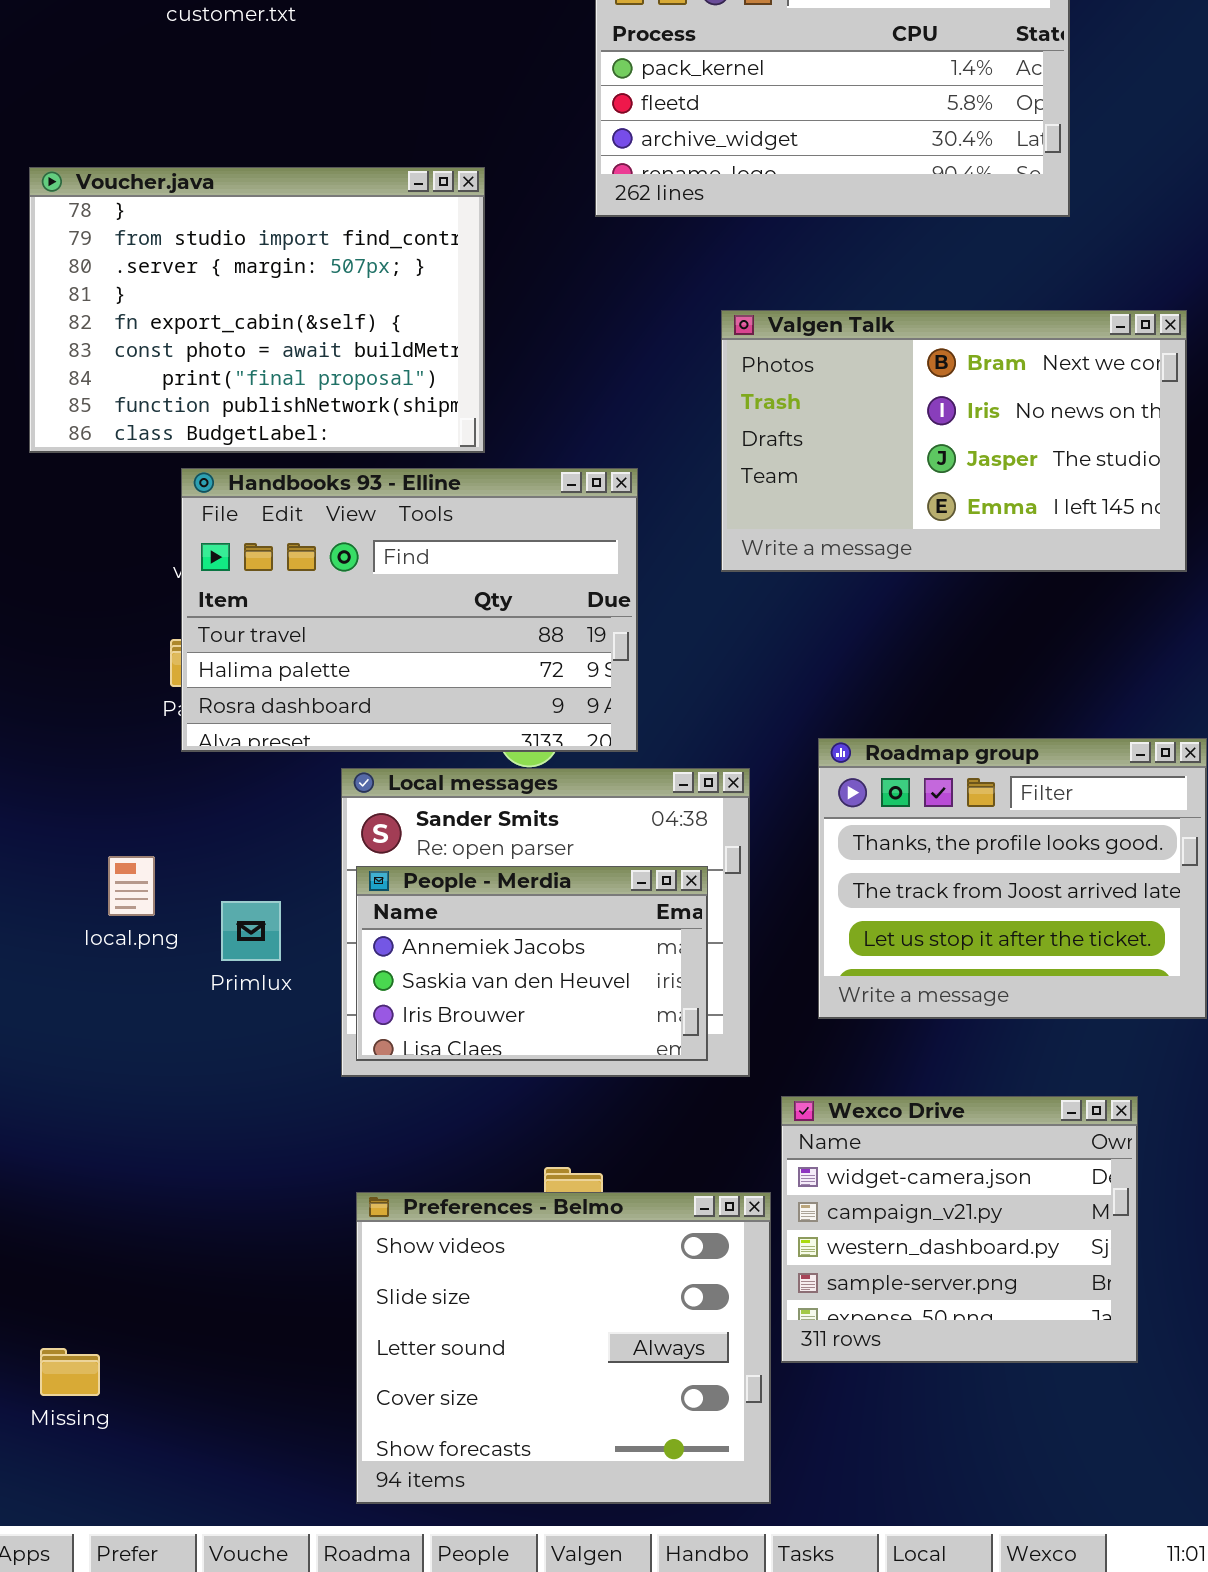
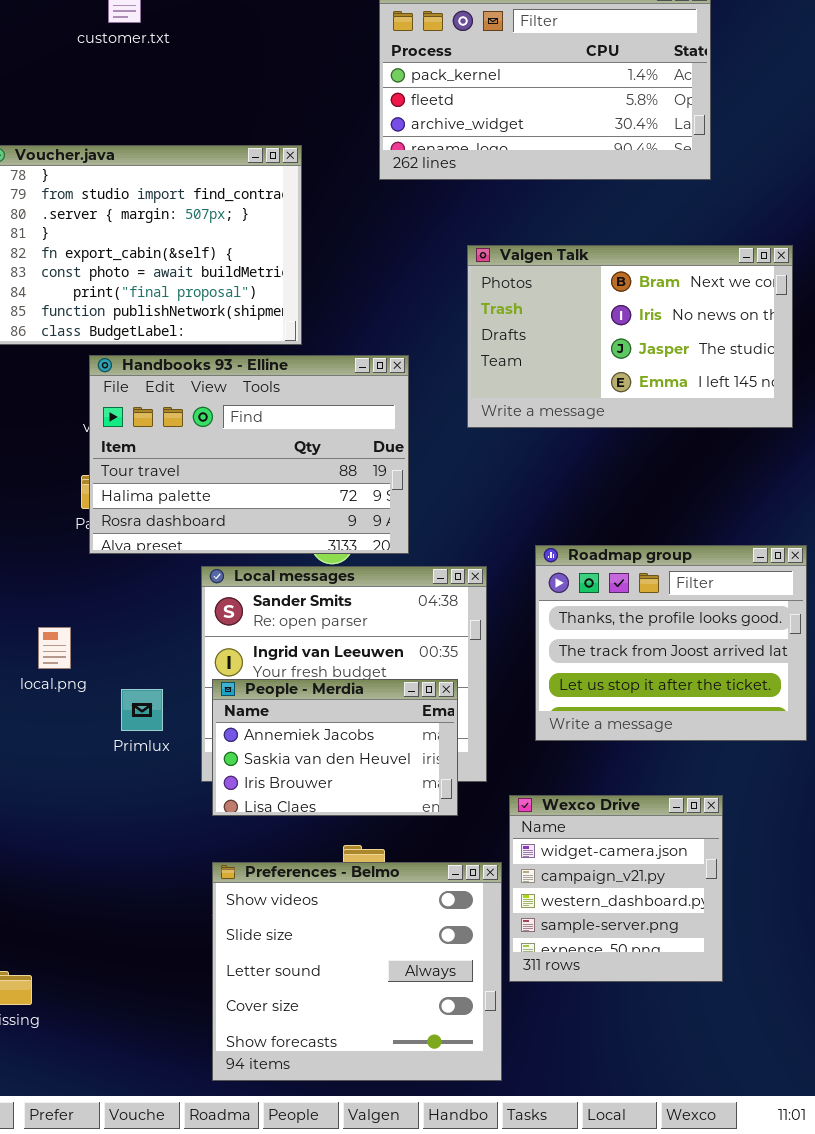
People - Merdia: [356,866,708,1061] -> [212,679,458,816], moved
Primlux: [221,901,281,961] -> [121,689,163,731], moved
Wexco Drive: [781,1096,1138,1363] -> [509,795,723,982], resized

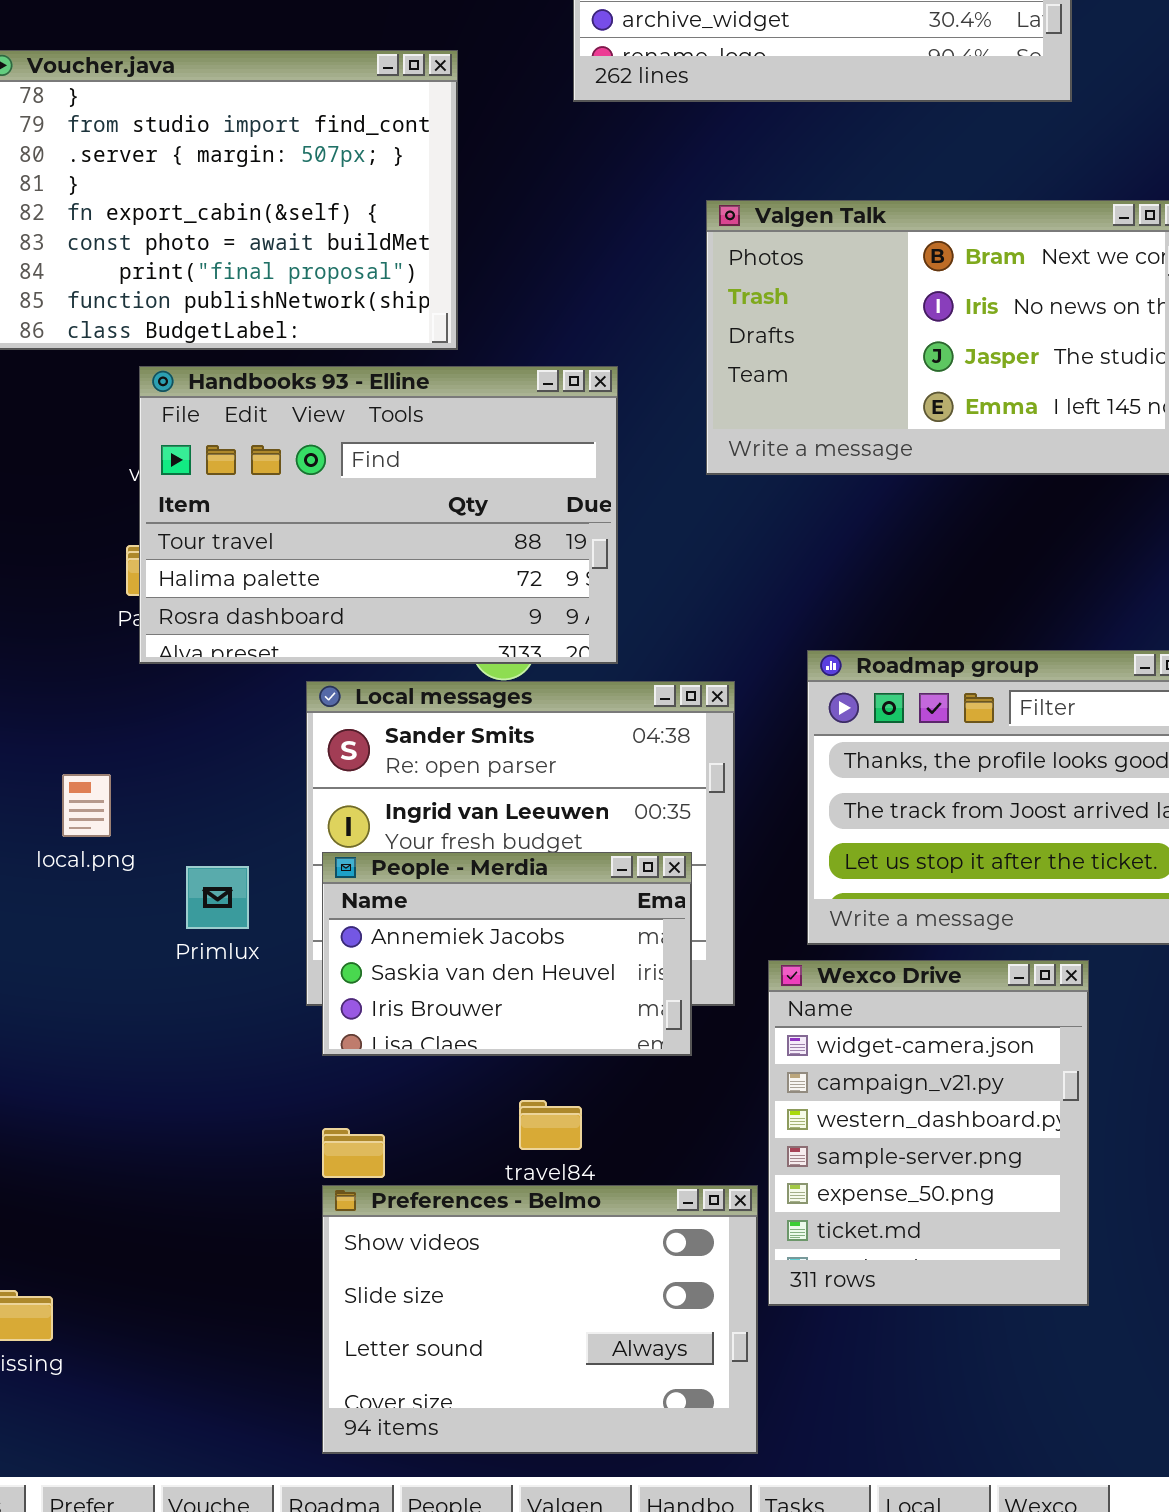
Wexco Drive: [509,795,723,982] -> [768,960,1089,1306], resized
Preferences - Belmo: [212,862,502,1081] -> [322,1185,758,1454], resized

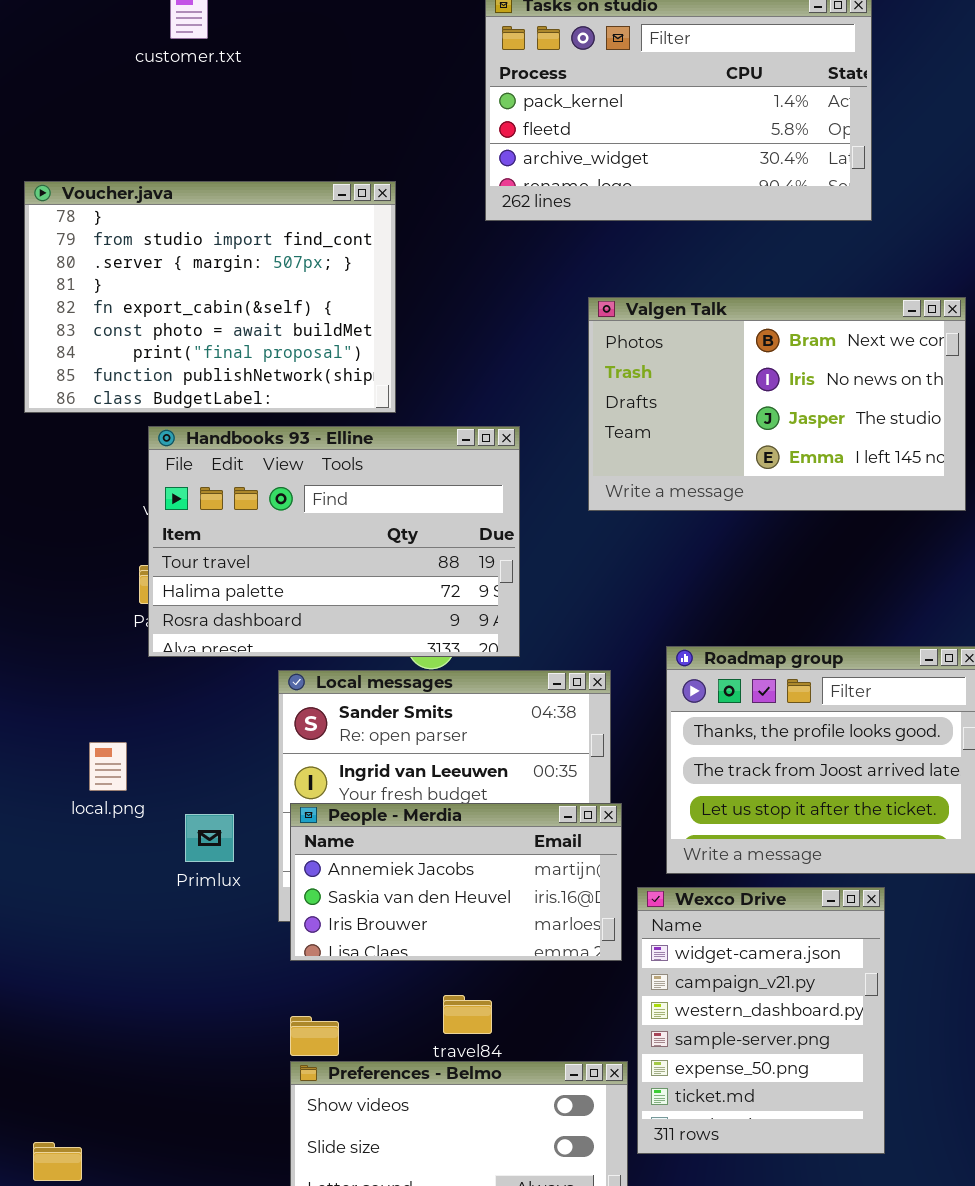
People - Merdia: [322,852,692,1056] -> [290,803,622,961], resized

